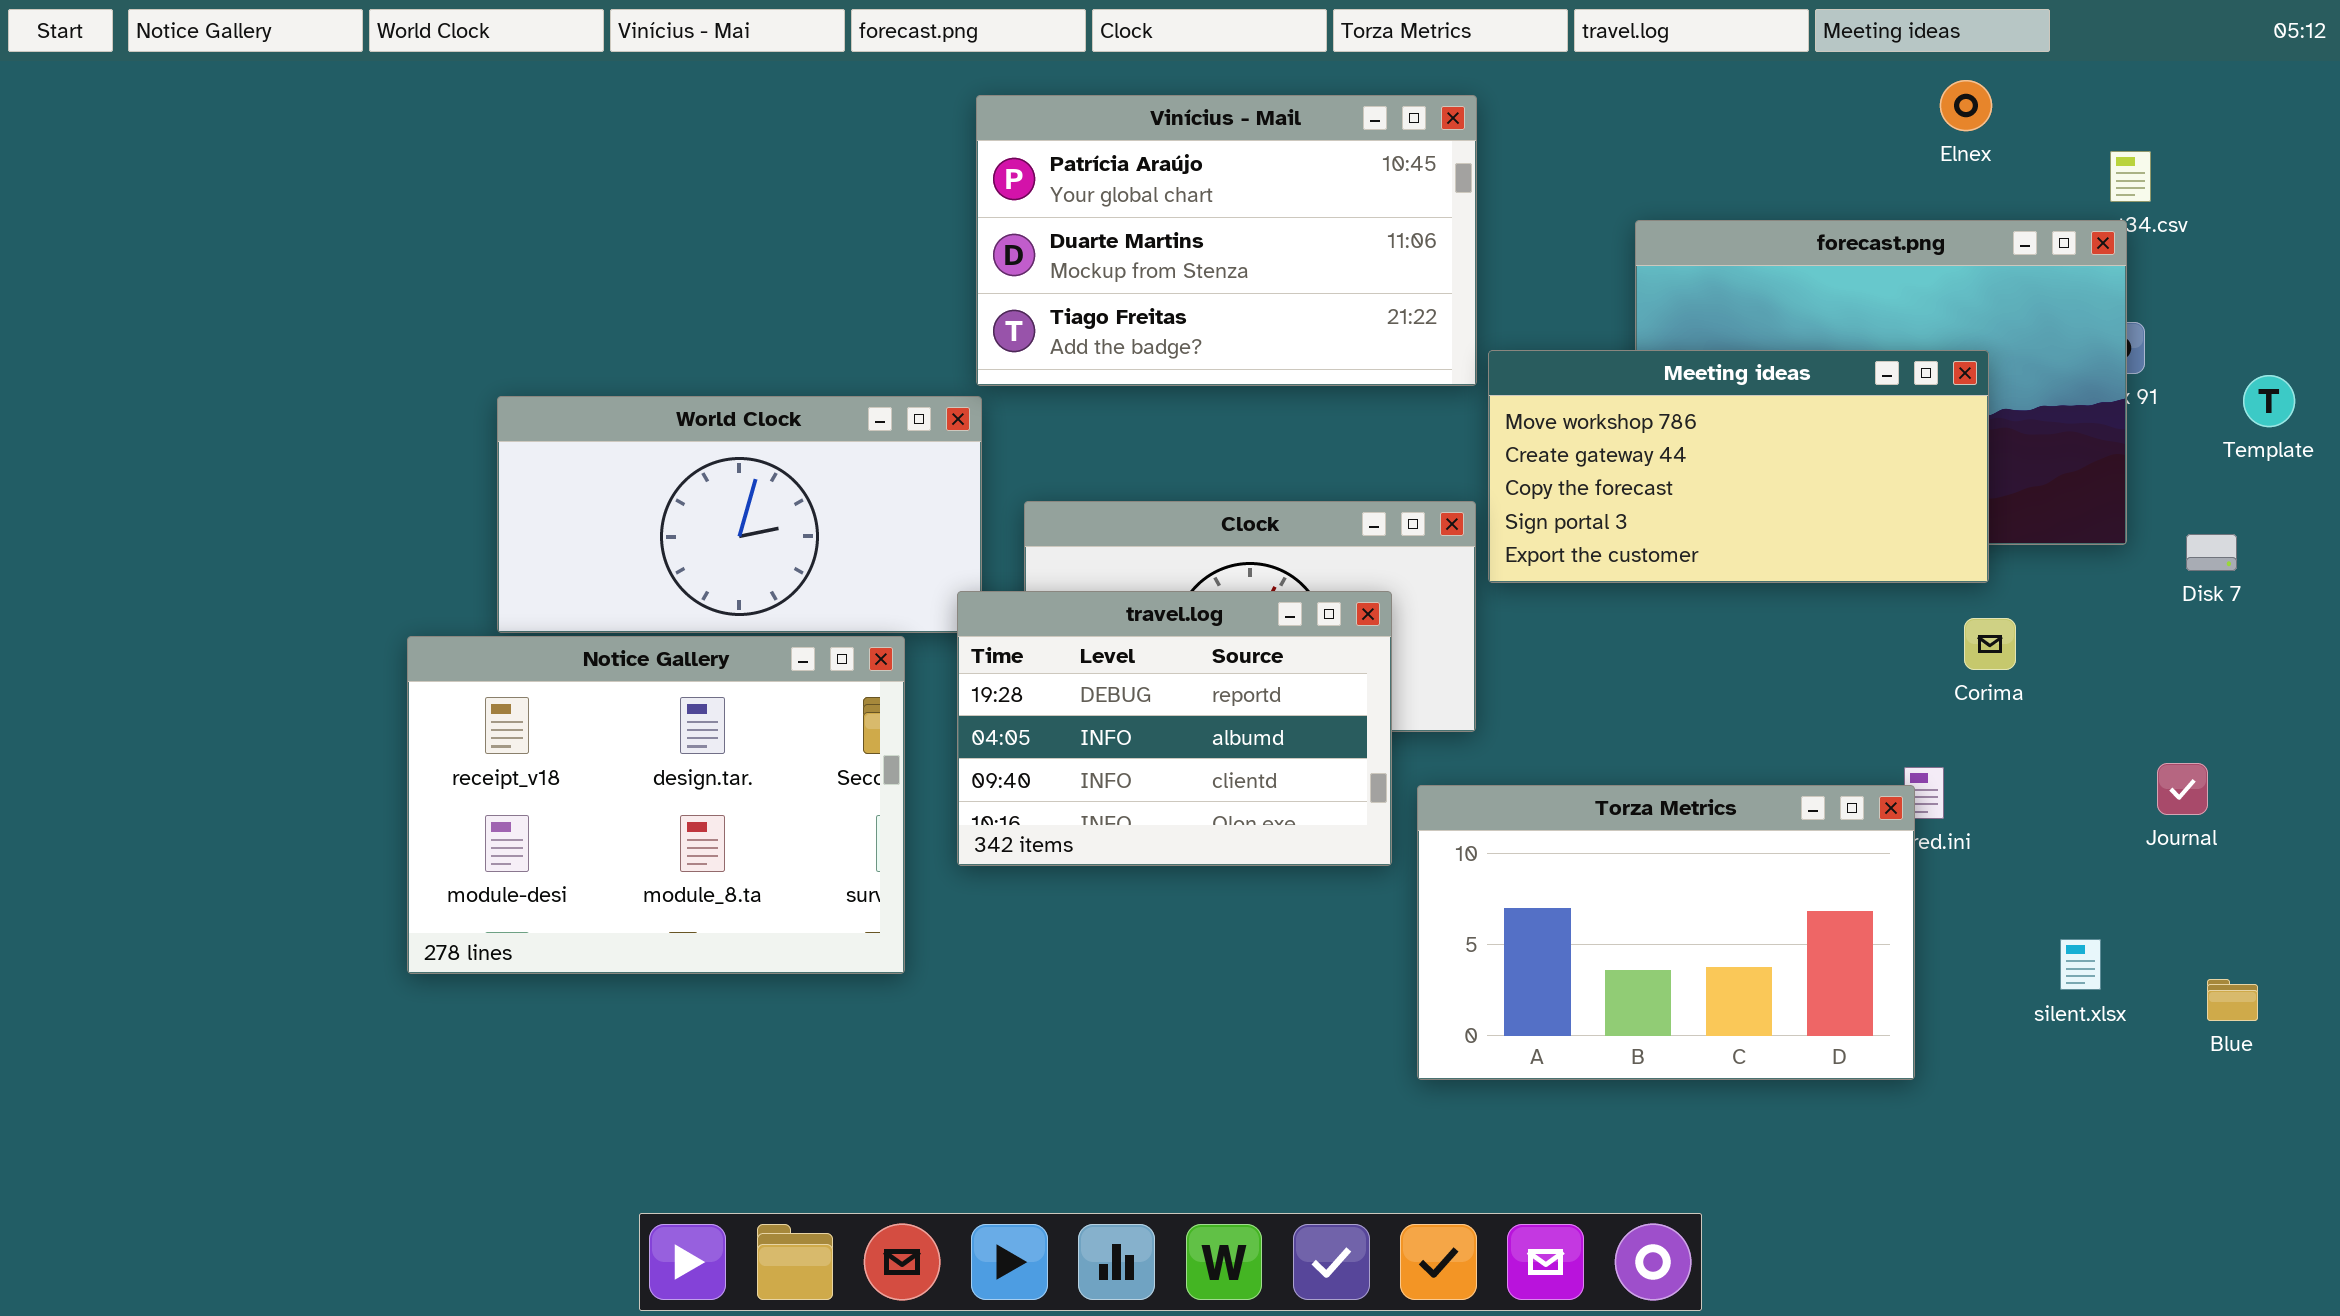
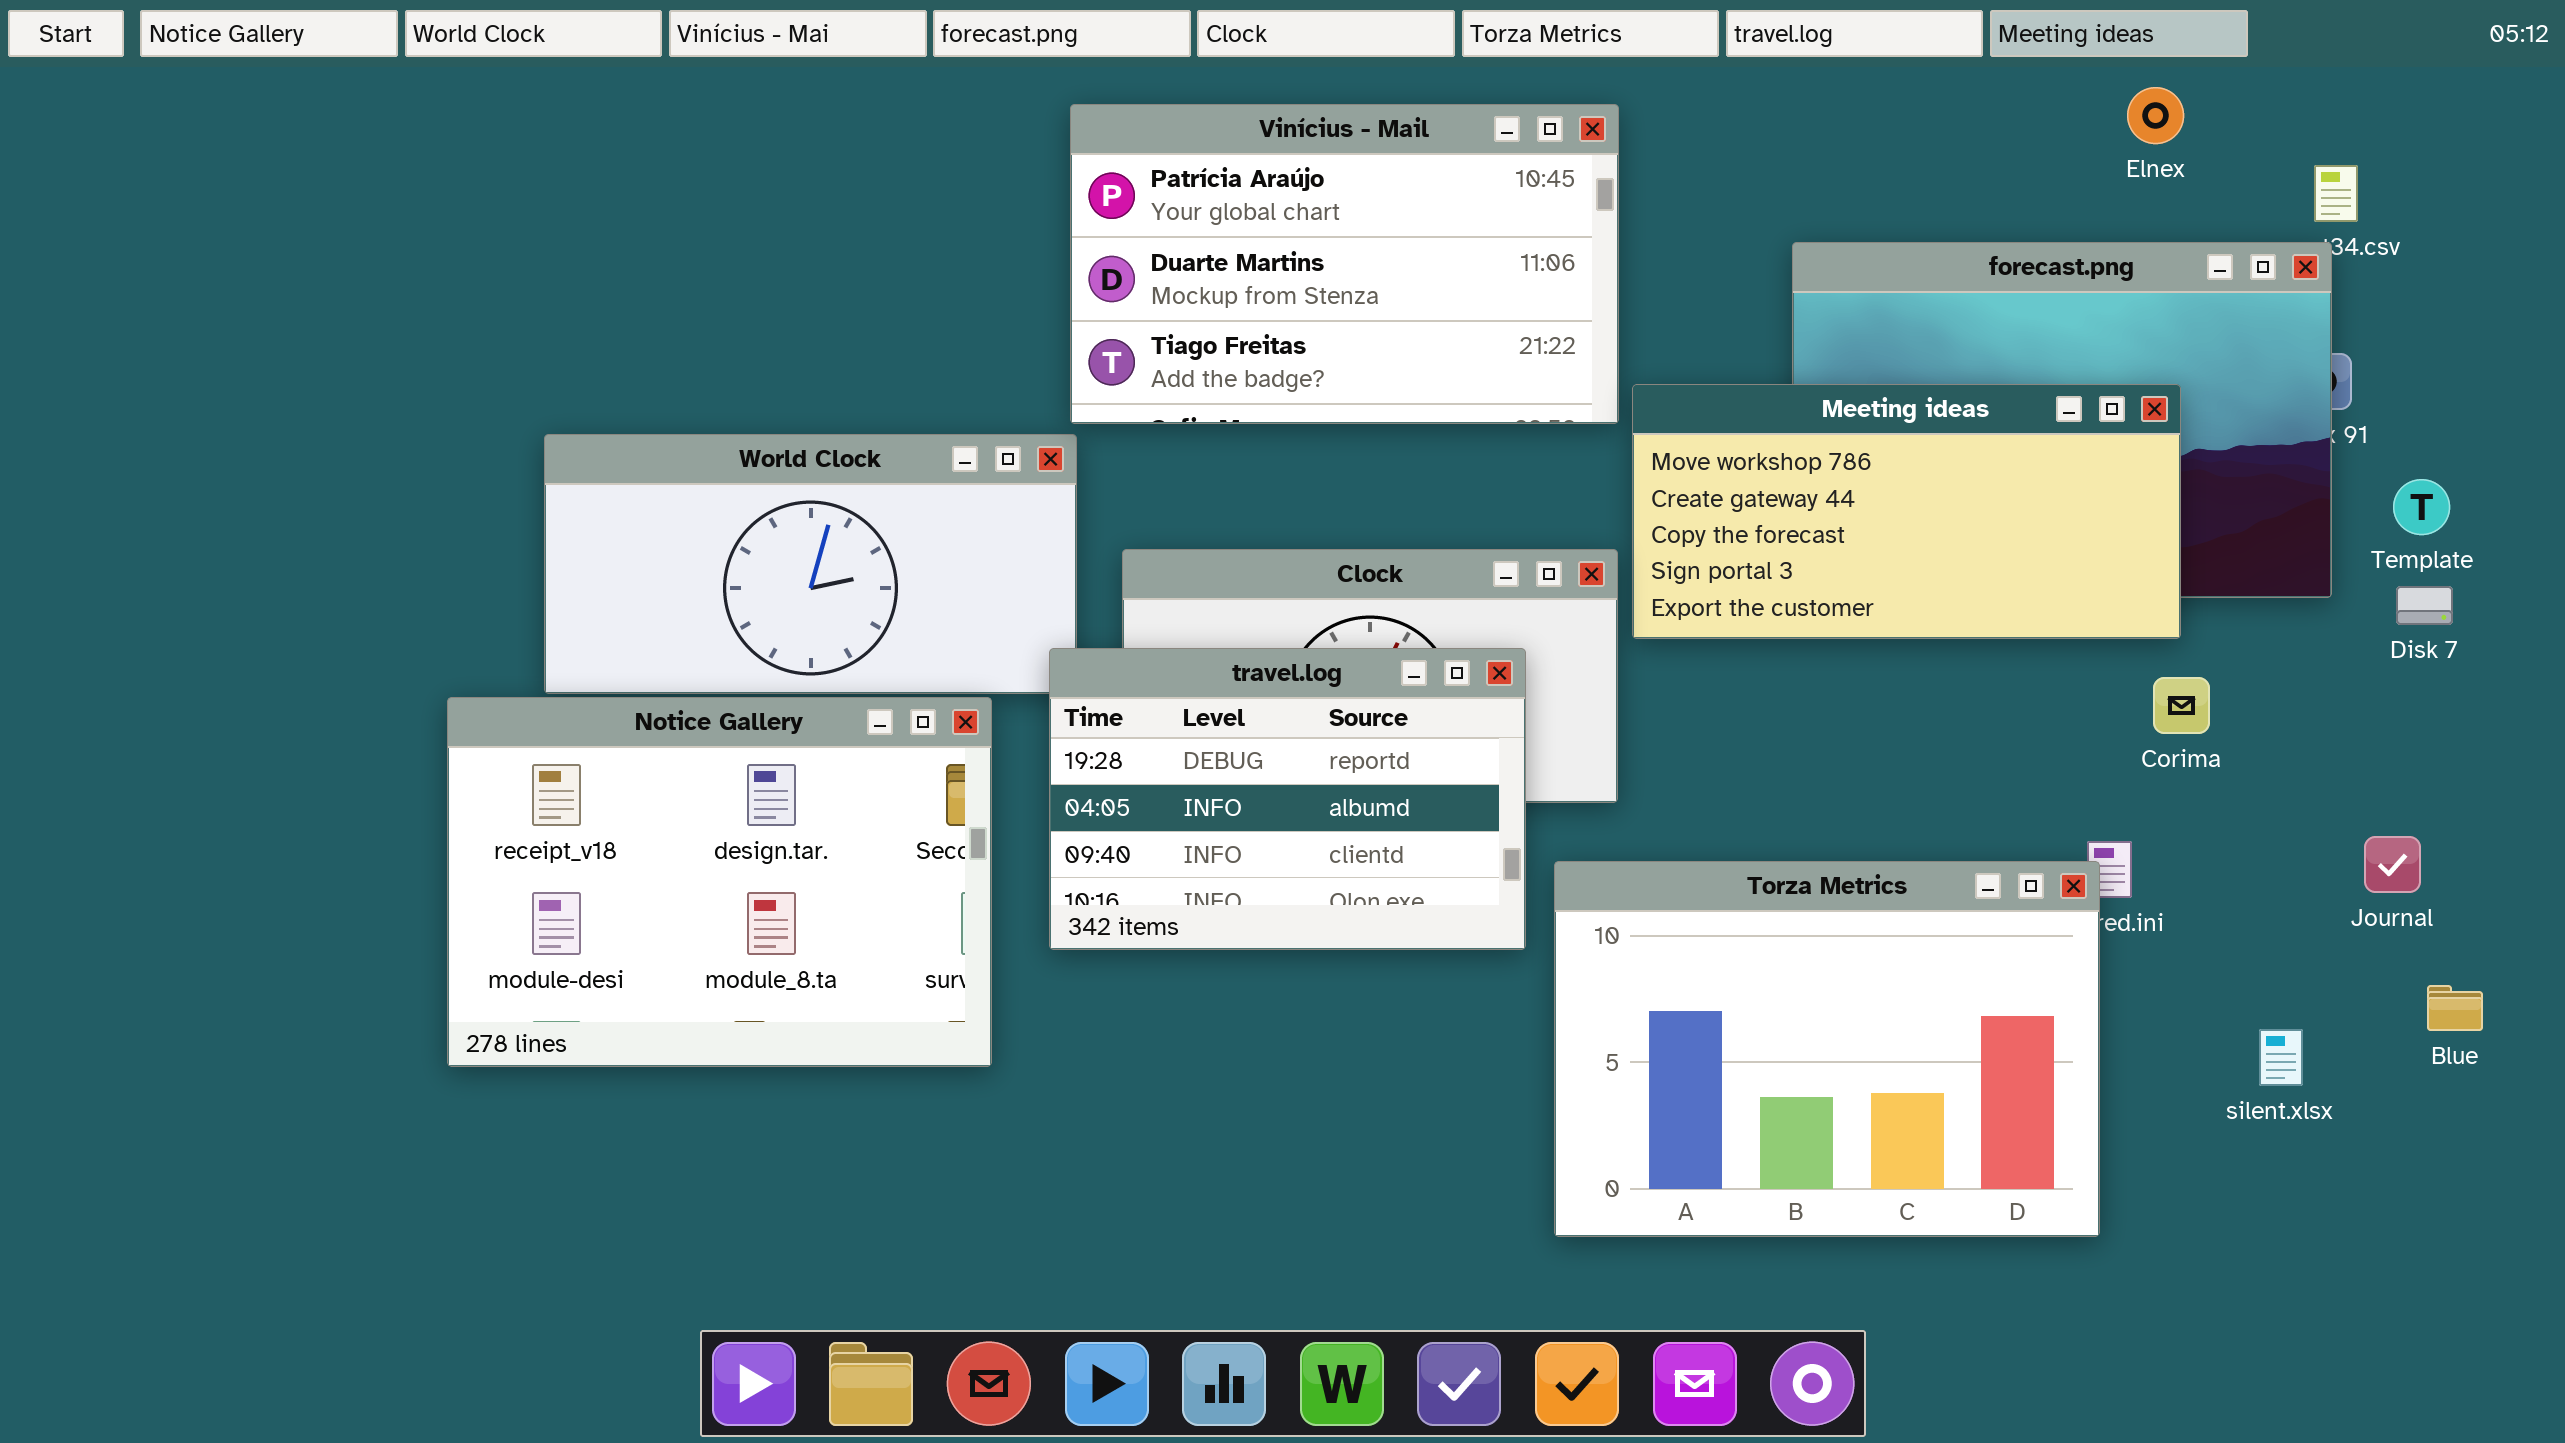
Template: [2243,375,2295,427] -> [2393,479,2450,535], moved
Torza Metrics: [1417,785,1915,1080] -> [1554,861,2100,1237], resized
Blue: [2207,979,2258,1021] -> [2427,985,2483,1031], moved

